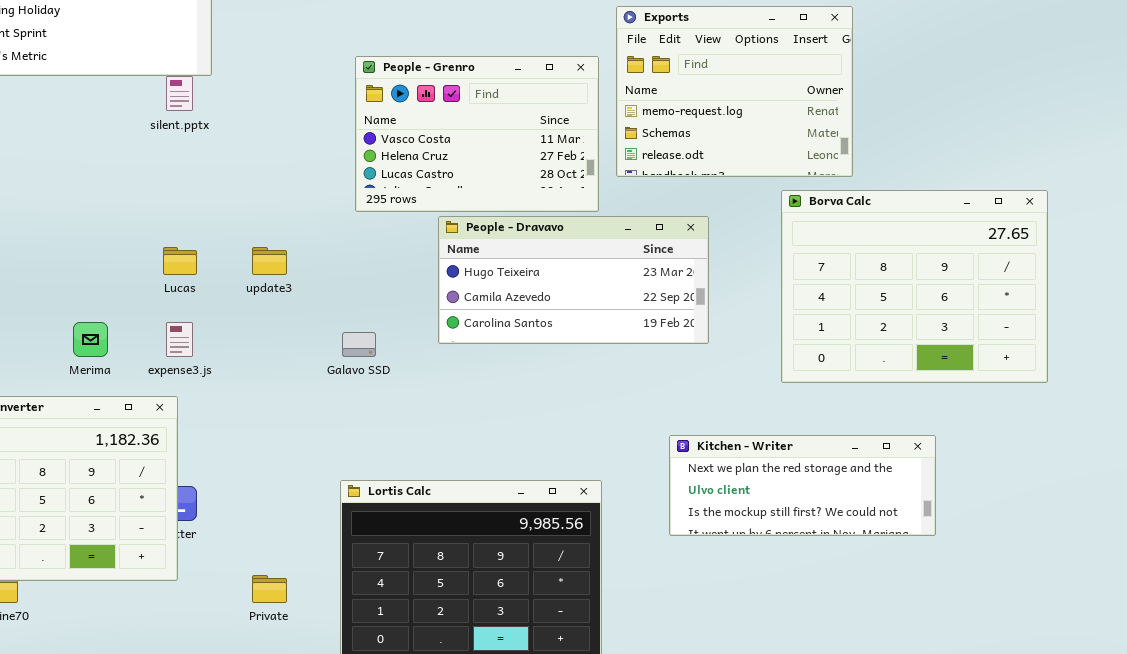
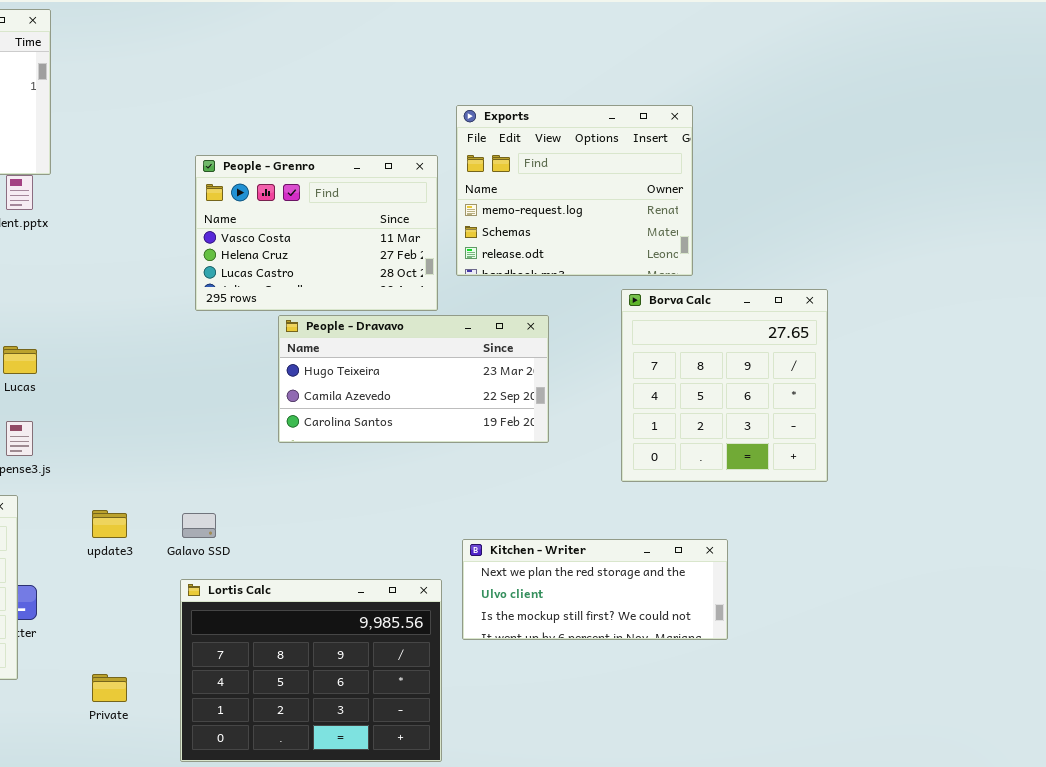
Borva Calc: [781,190,1048,383] -> [621,289,828,482], resized
update3: [252,247,287,275] -> [92,510,127,538], moved
Galavo SSD: [342,332,376,357] -> [182,513,216,538], moved
Kitchen - Writer: [669,435,936,536] -> [462,539,728,640], moved

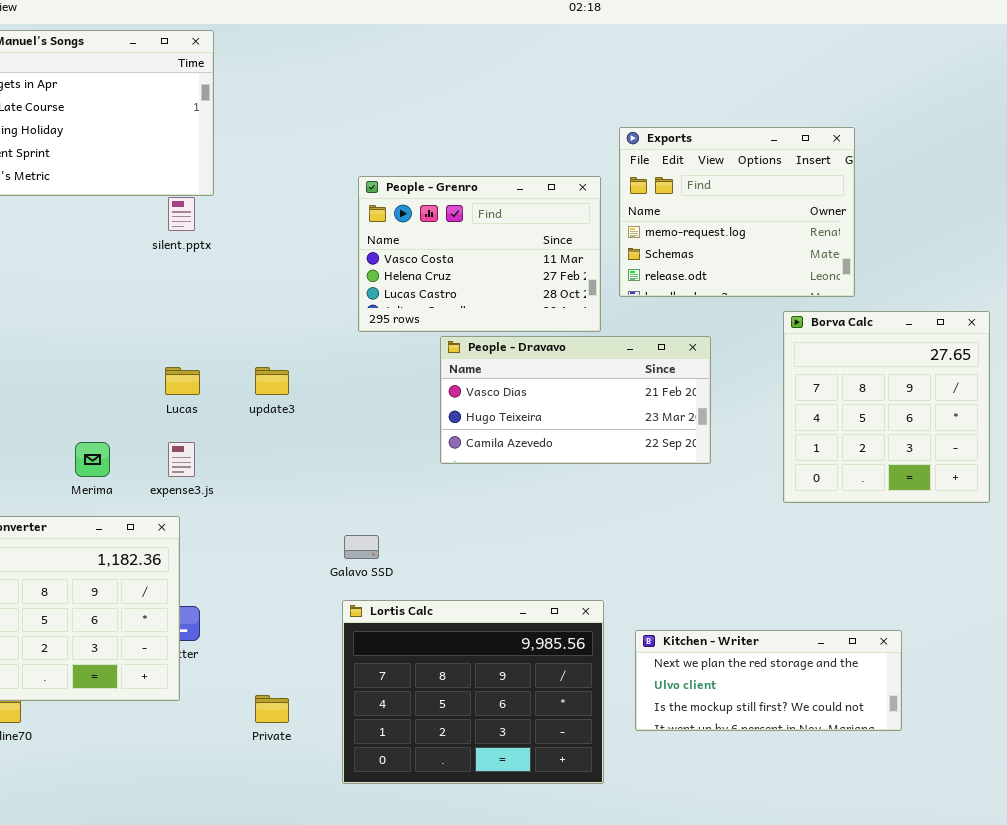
People - Dravavo: [278,315,549,443] -> [440,336,711,464], scrolled up 1 row
update3: [92,510,127,538] -> [255,367,289,395], moved
Kitchen - Writer: [462,539,728,640] -> [635,630,902,731], moved

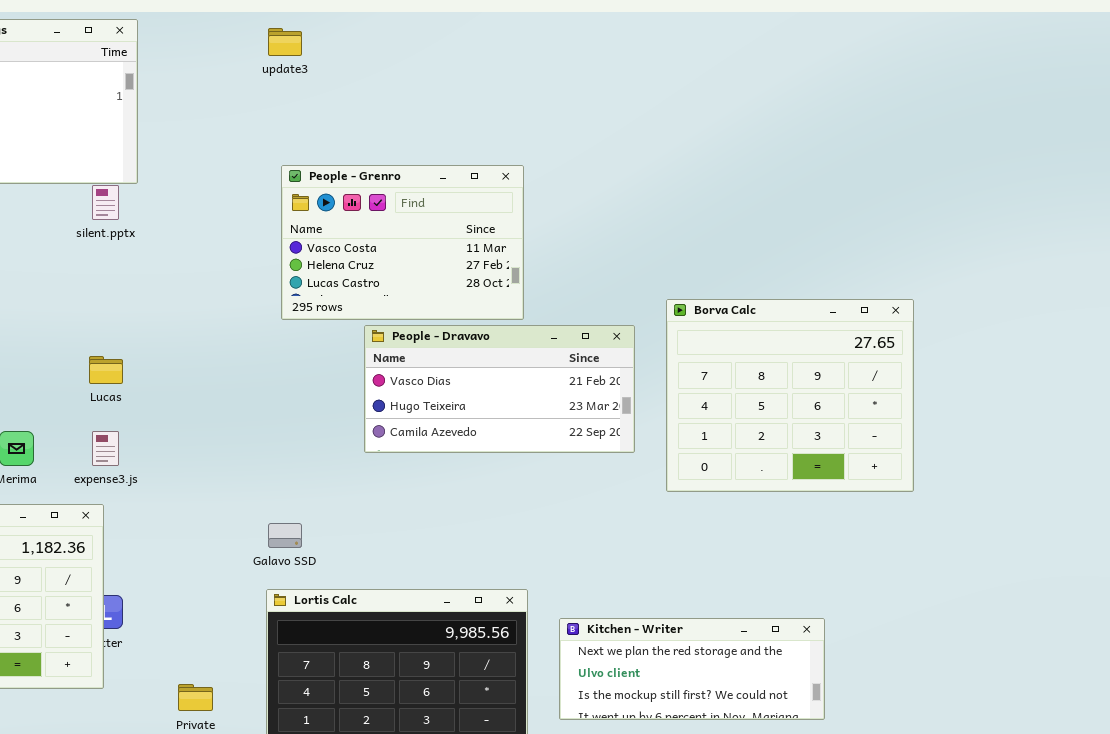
Exports: [619,127,855,297] -> none, closed
Borva Calc: [783,311,990,503] -> [666,299,914,492], resized
update3: [255,367,289,395] -> [268,28,302,56], moved

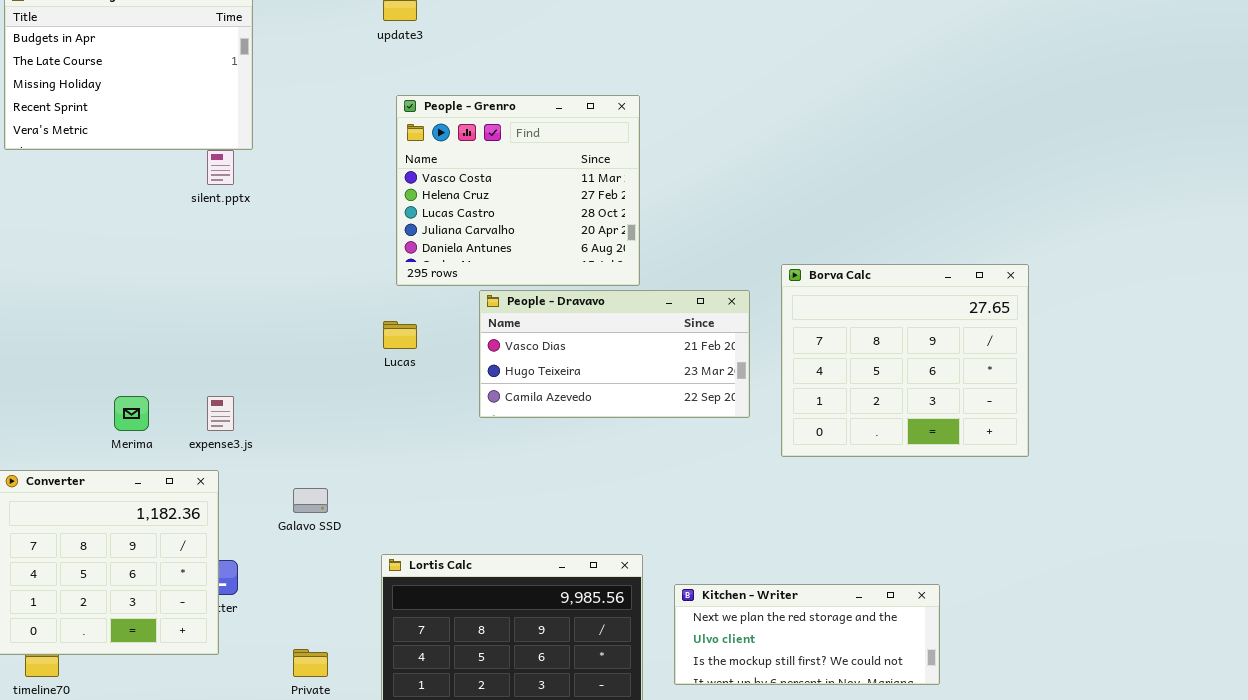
People - Grenro: [281,165,524,320] -> [396,95,640,286], resized
Lucas: [89,356,123,384] -> [383,321,417,349], moved
Galavo SSD: [268,523,302,548] -> [293,488,328,513], moved

